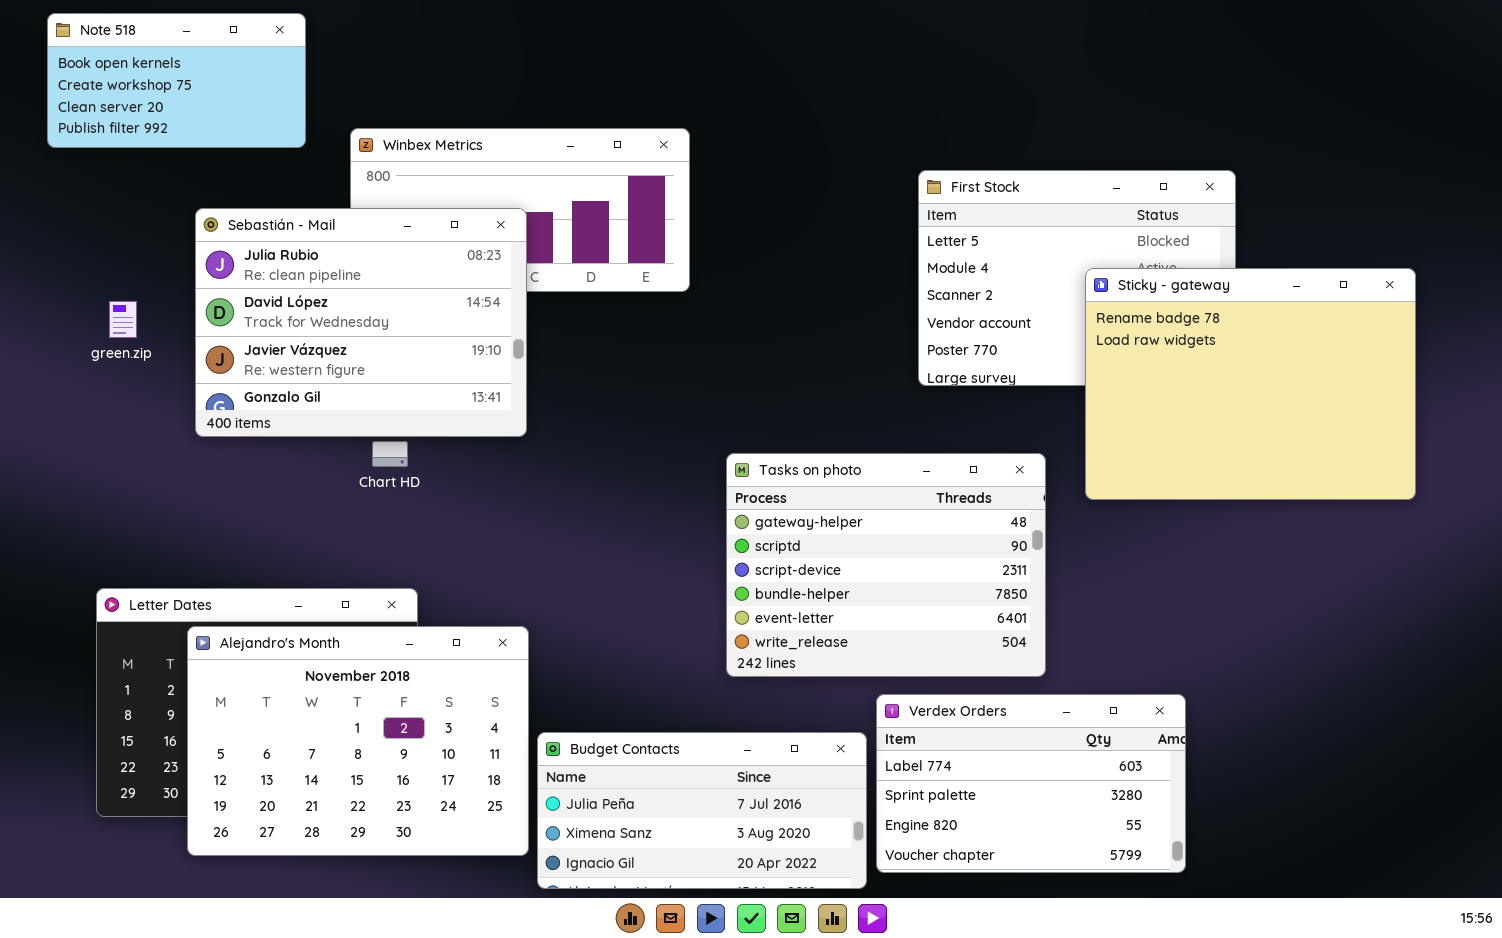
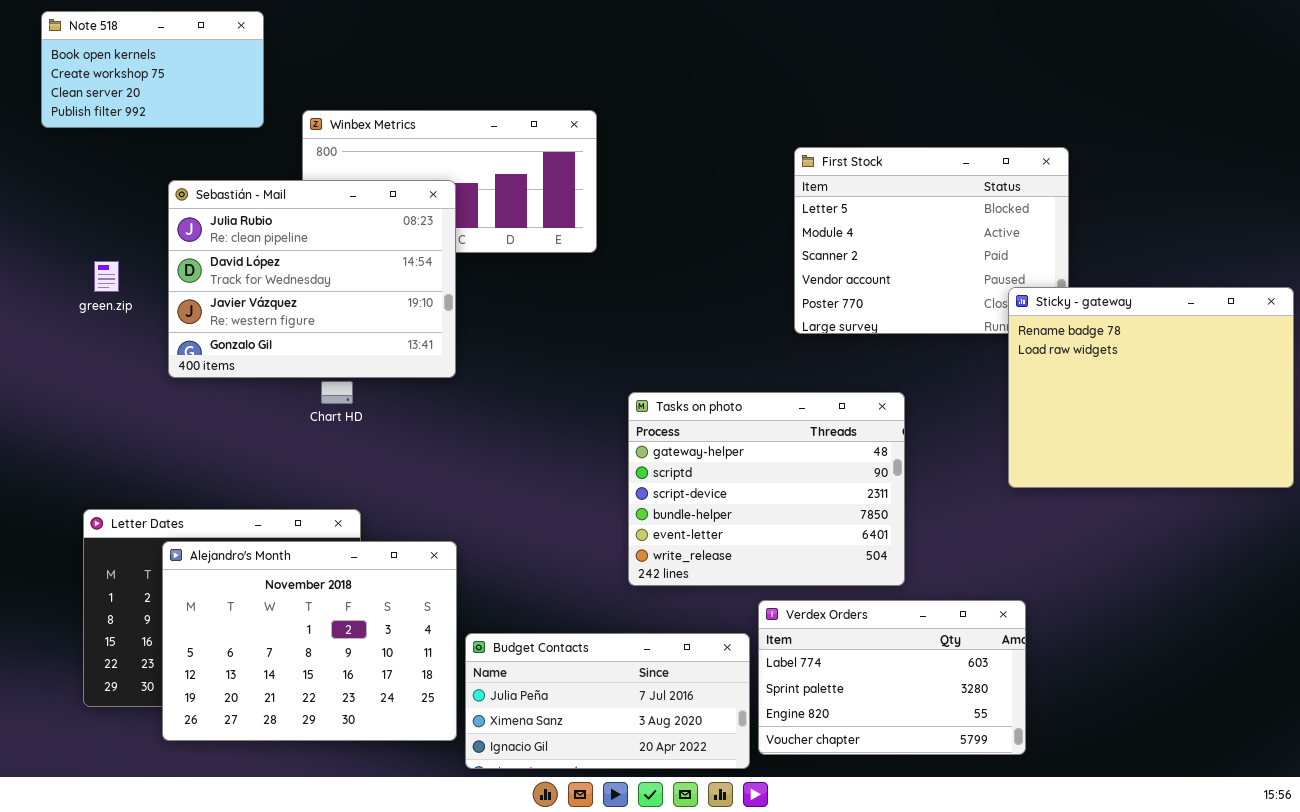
Sticky - gateway: [1085,268,1416,500] -> [1008,287,1294,488], moved

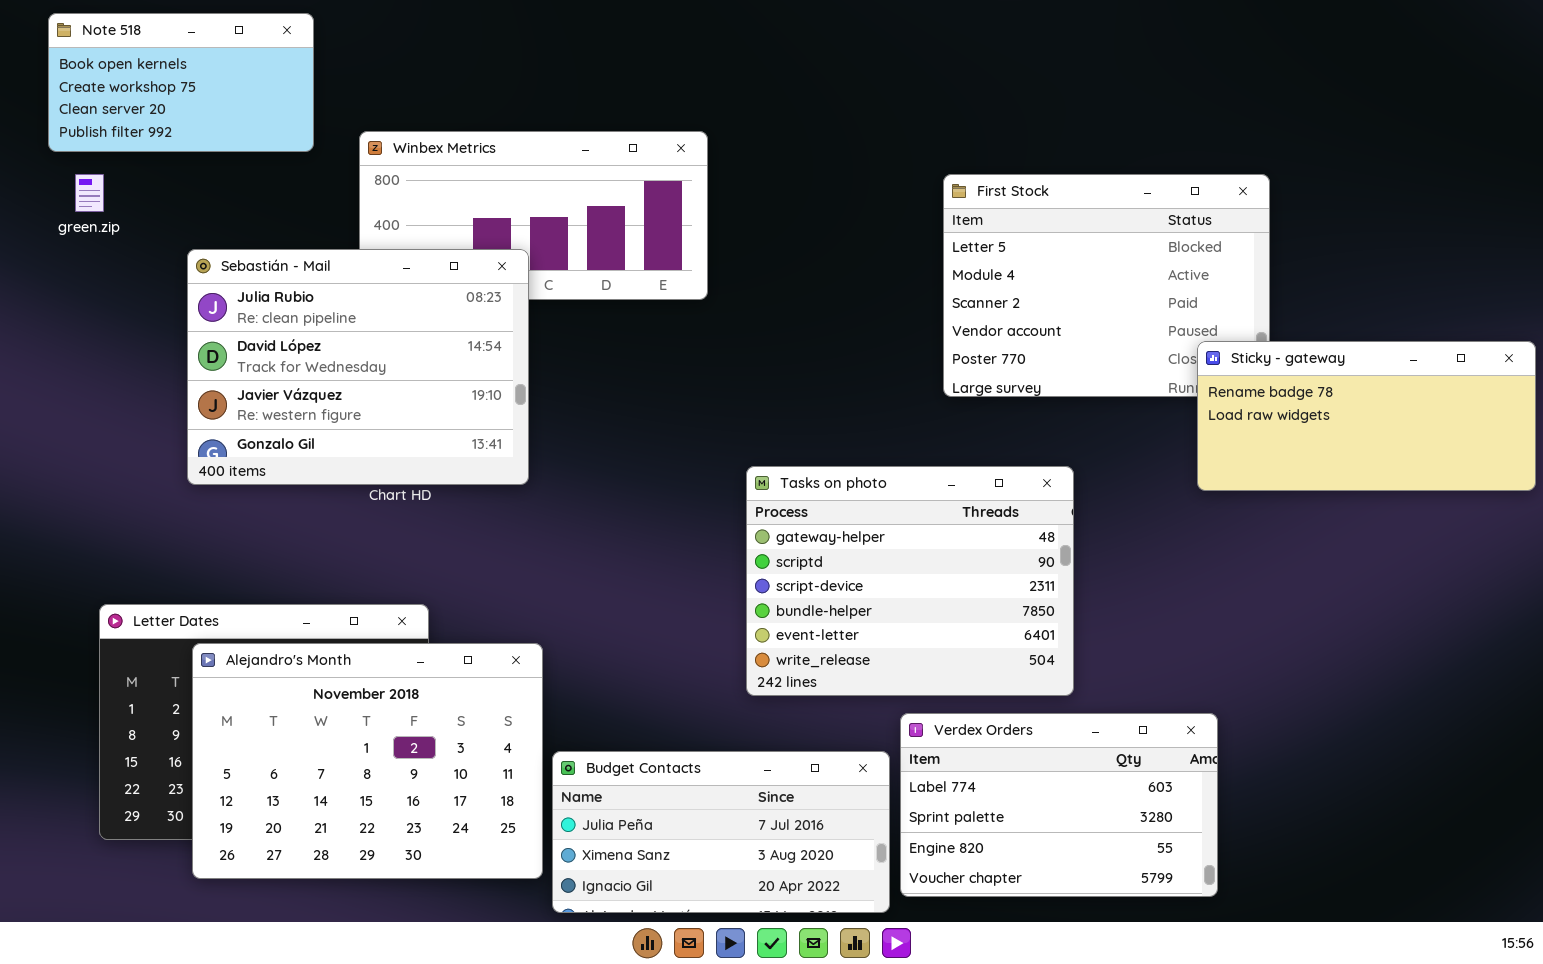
Sebastián - Mail: [168,180,456,378] -> [187,249,529,485], moved
green.zip: [94,261,119,292] -> [75,174,104,212], moved
Sticky - gateway: [1008,287,1294,488] -> [1197,341,1536,491], resized

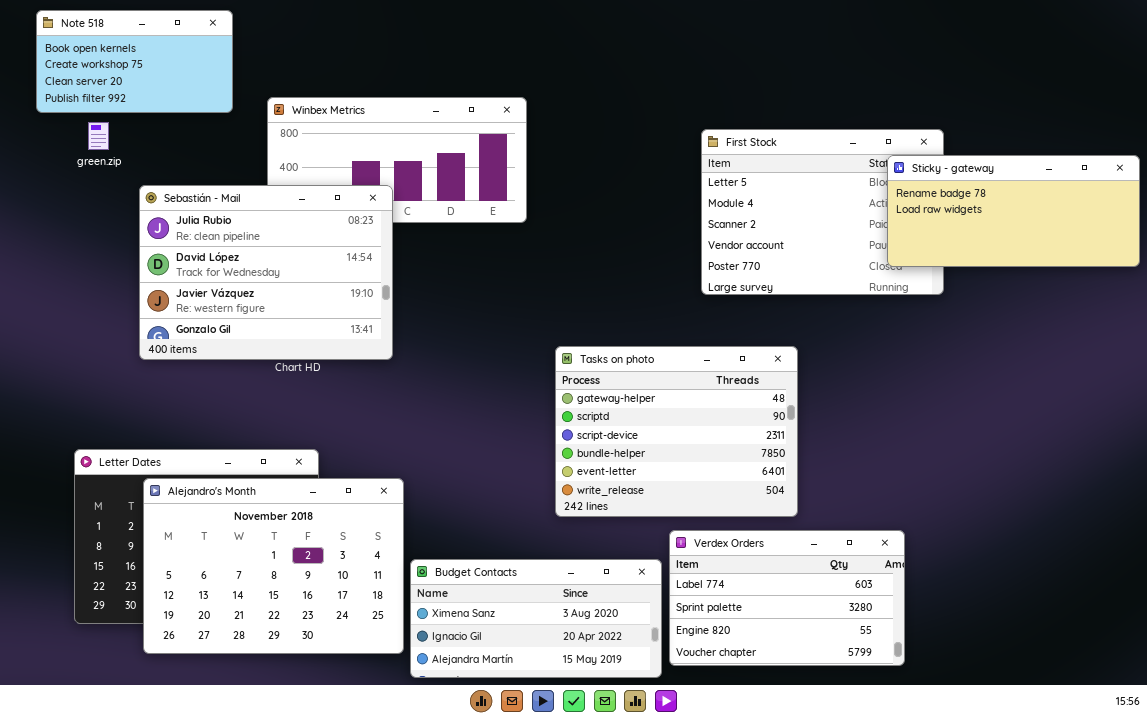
green.zip: [75,174,104,212] -> [88,122,109,150], moved
Sticky - gateway: [1197,341,1536,491] -> [887,155,1140,267], moved
Budget Contacts: [552,751,890,913] -> [410,559,662,678], scrolled down 1 row

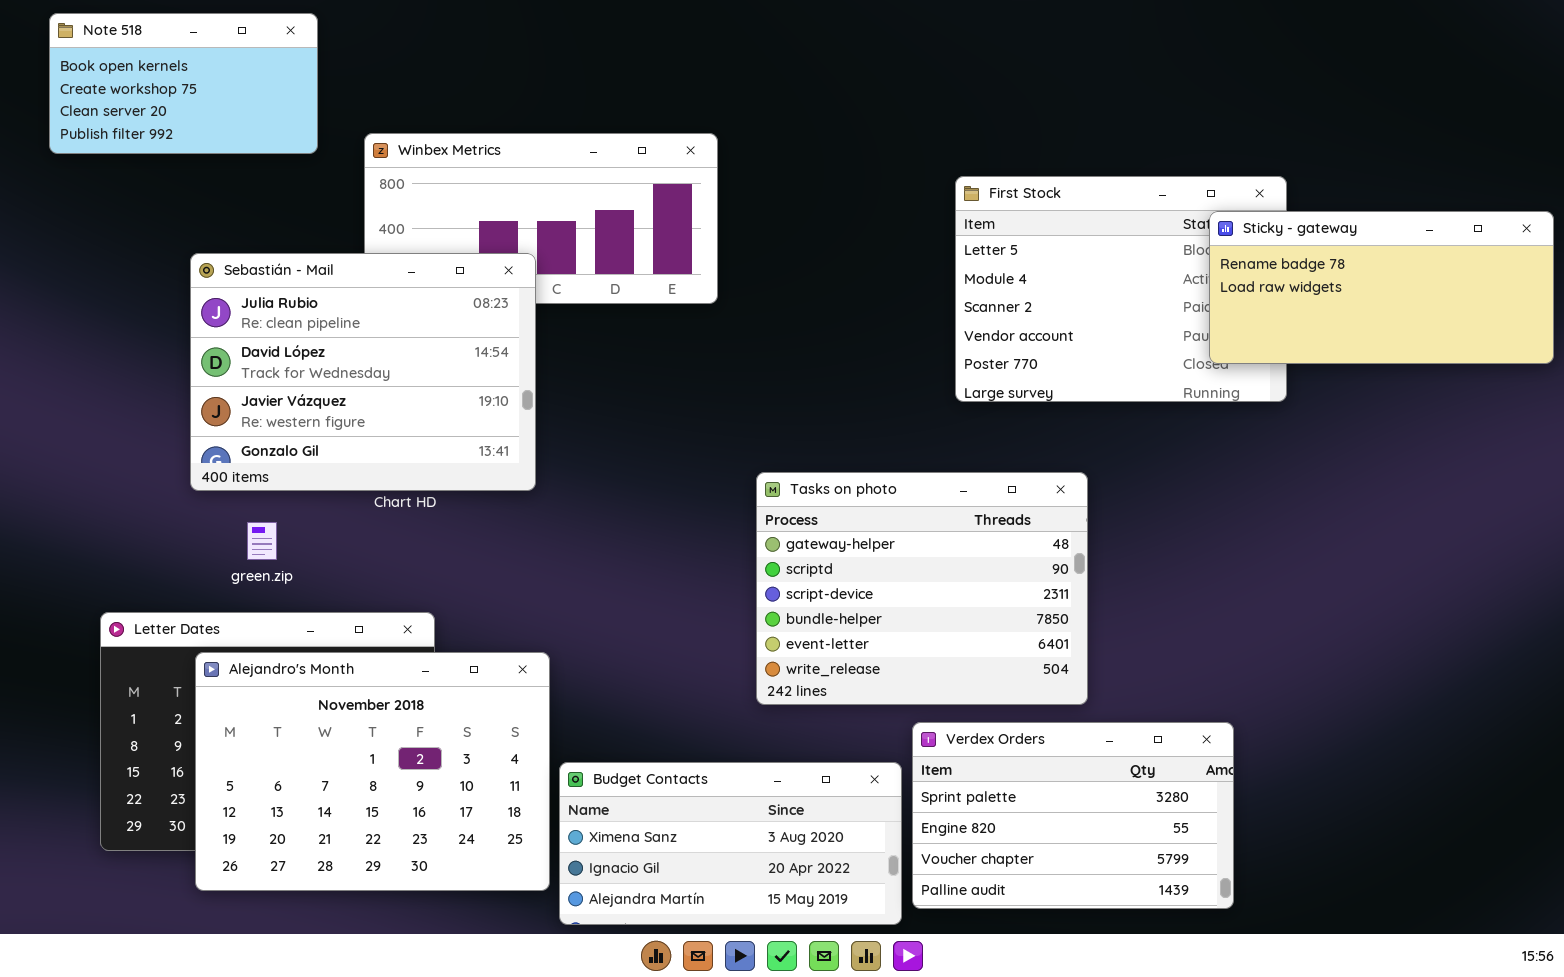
green.zip: [88,122,109,150] -> [247,522,277,560], moved
Verdex Orders: [669,530,905,666] -> [912,722,1234,909], scrolled down 1 row

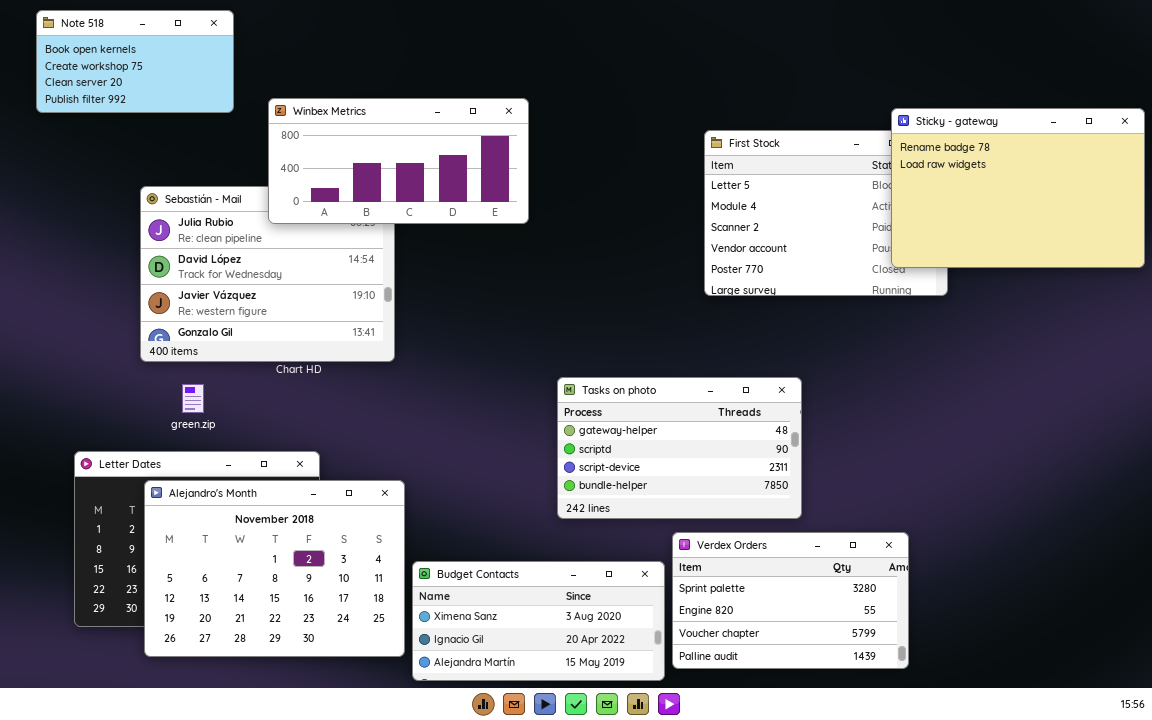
Winbex Metrics: [364,133,718,304] -> [268,98,529,224], raised
Sticky - gateway: [1209,211,1554,364] -> [891,108,1145,268], resized
Tasks on photo: [756,472,1088,705] -> [557,377,802,519], resized

